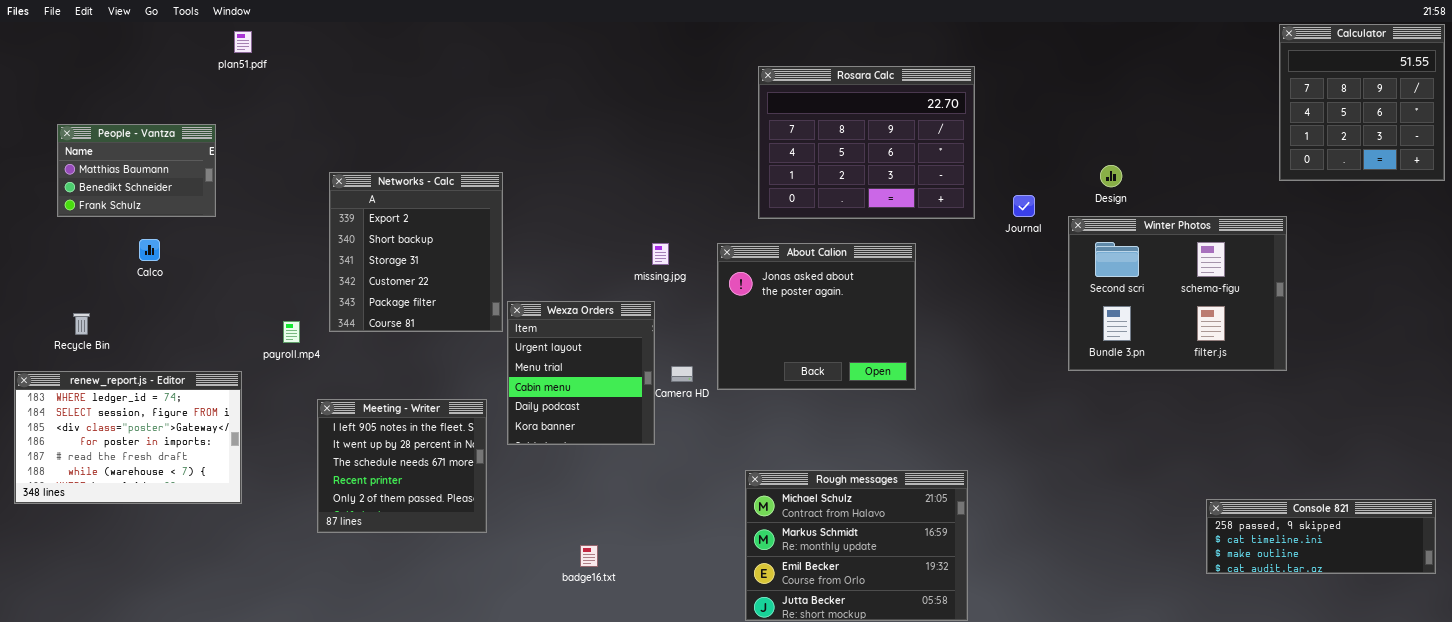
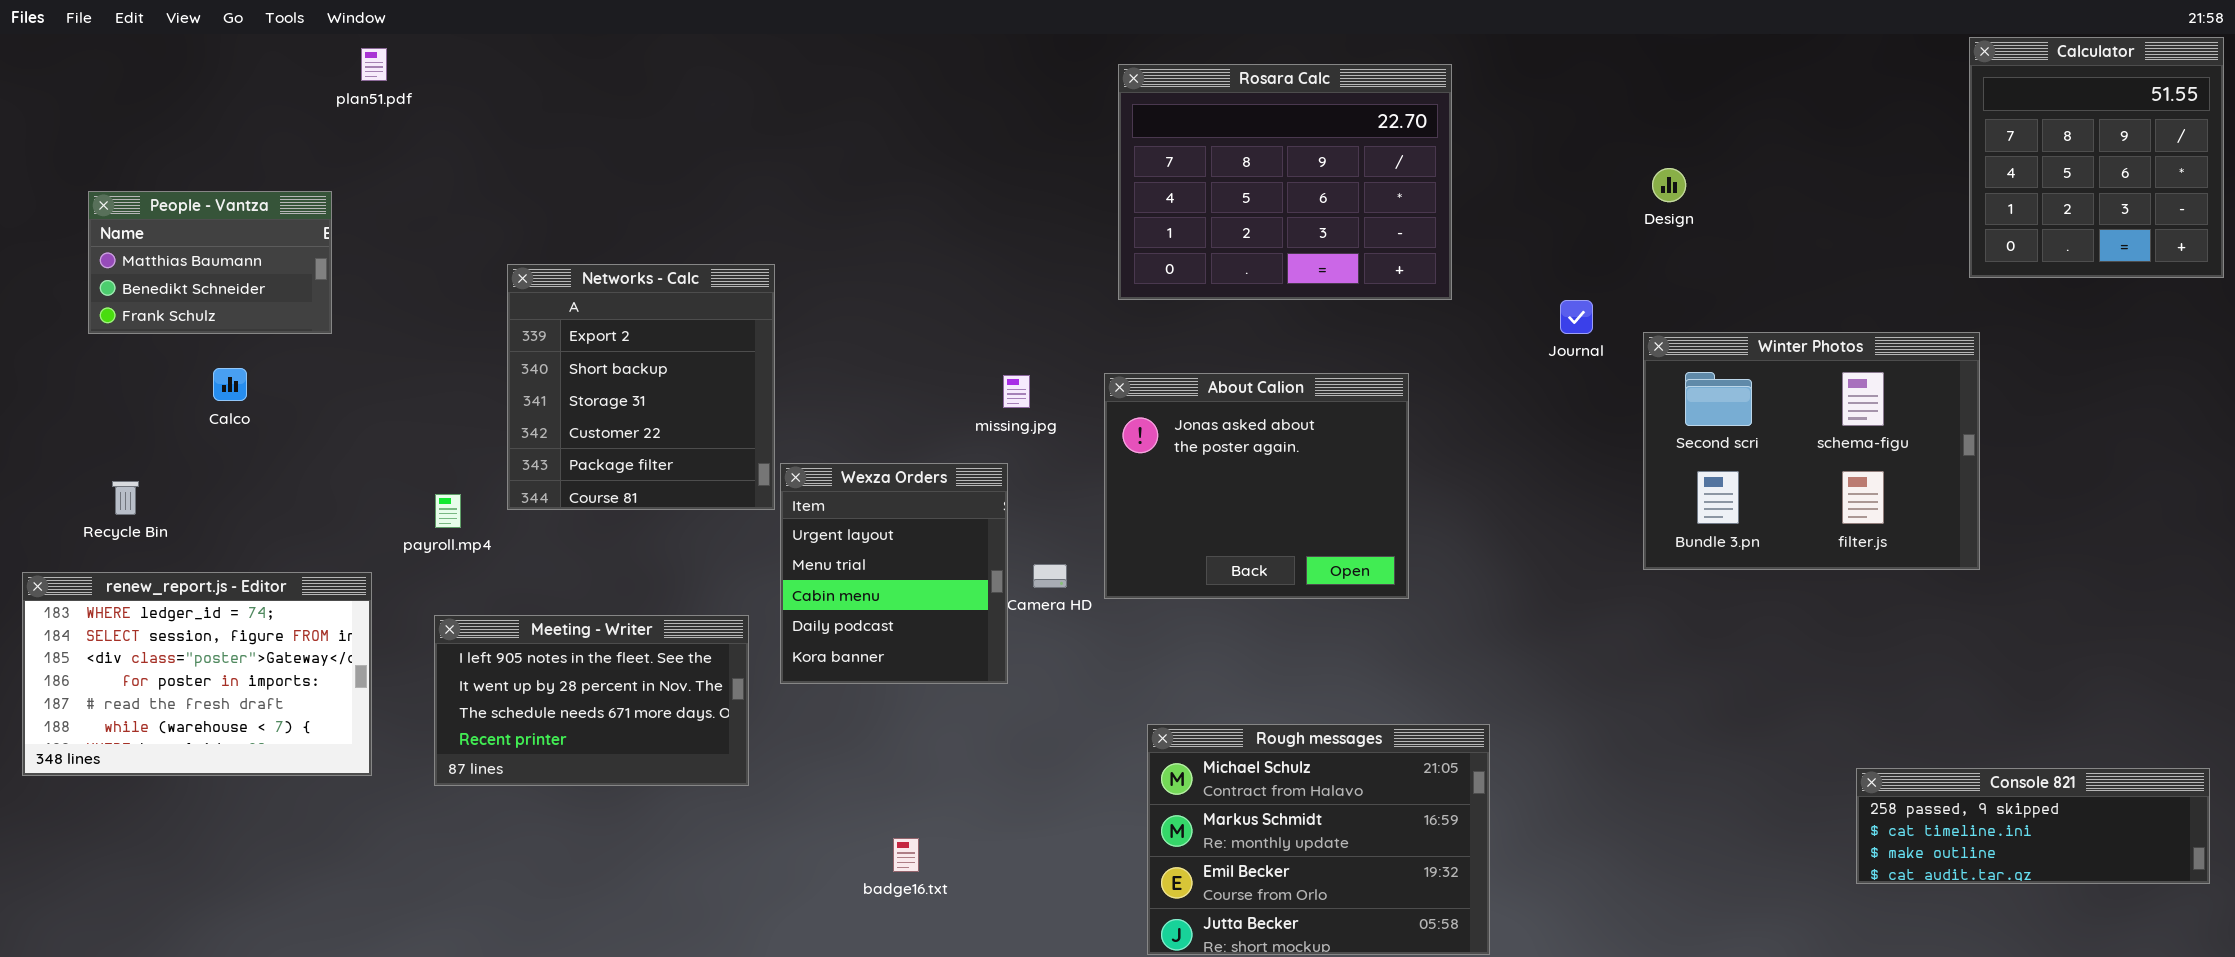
Rosara Calc: [758,66,975,219] -> [1118,64,1452,300], moved
Design: [1100,165,1122,187] -> [1652,168,1686,202], moved
Meeting - Writer: [317,399,487,533] -> [434,615,749,786], resized

